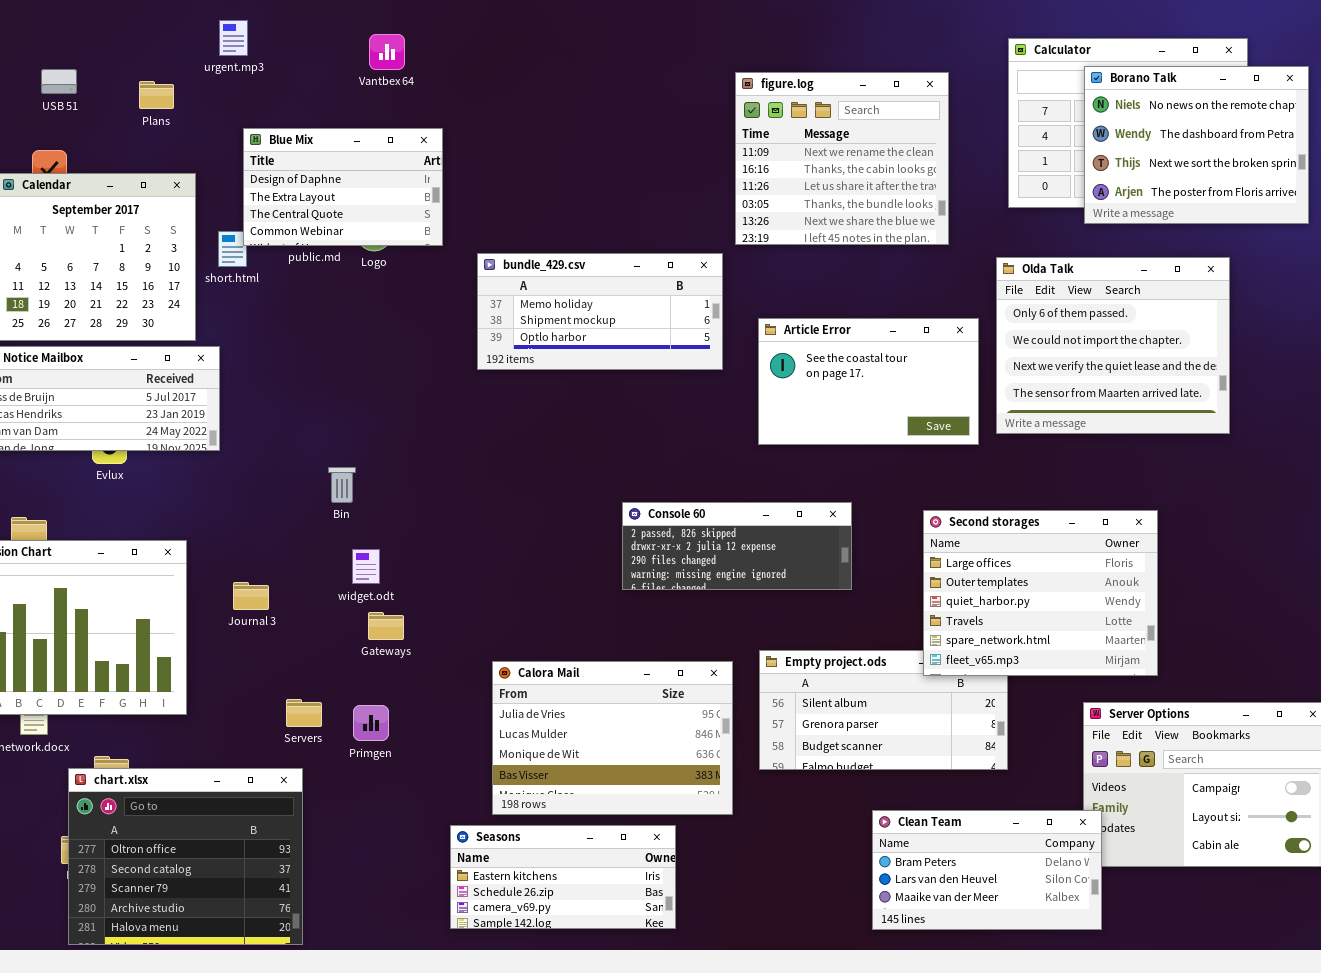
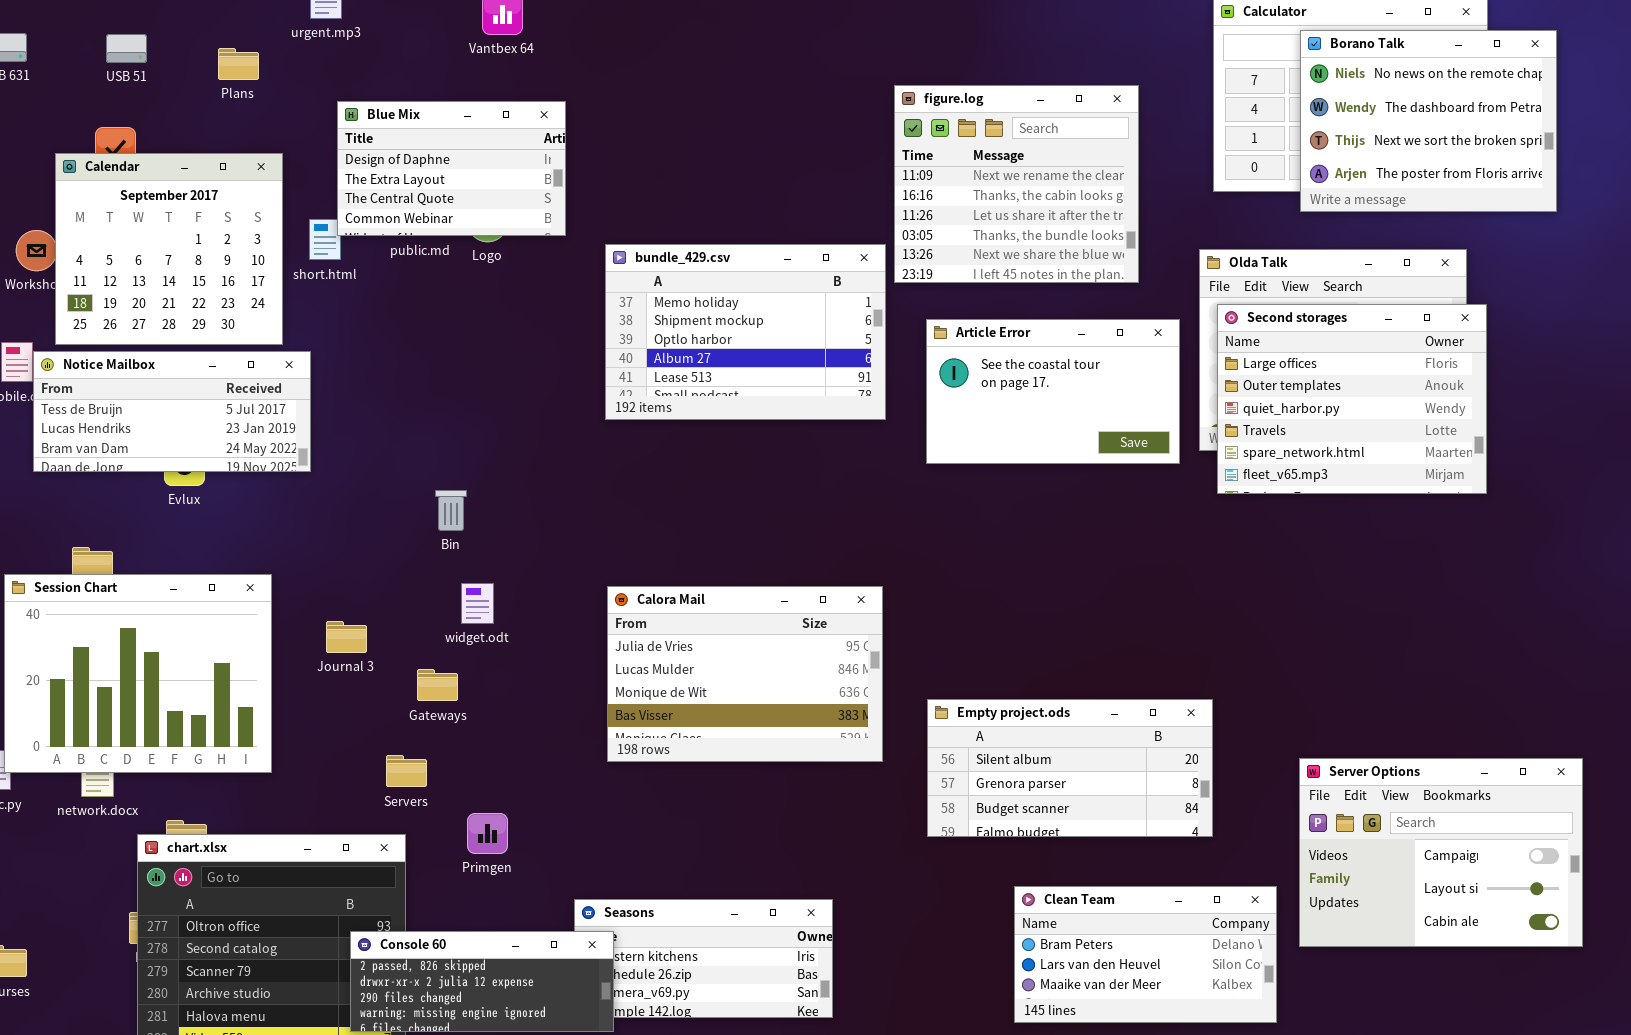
figure.log: [735,72,949,245] -> [894,85,1139,283], moved
bundle_429.csv: [477,253,723,370] -> [605,244,886,420], resized
Console 60: [622,502,852,590] -> [350,931,614,1032], moved
Second storages: [923,510,1158,676] -> [1217,304,1487,494], moved
Gateways: [368,612,404,640] -> [417,669,458,701], moved
Calora Mail: [492,661,733,815] -> [607,586,883,762], moved
Primgen: [353,705,389,741] -> [467,813,508,854], moved
Clean Team: [872,810,1102,930] -> [1014,886,1277,1023], moved

